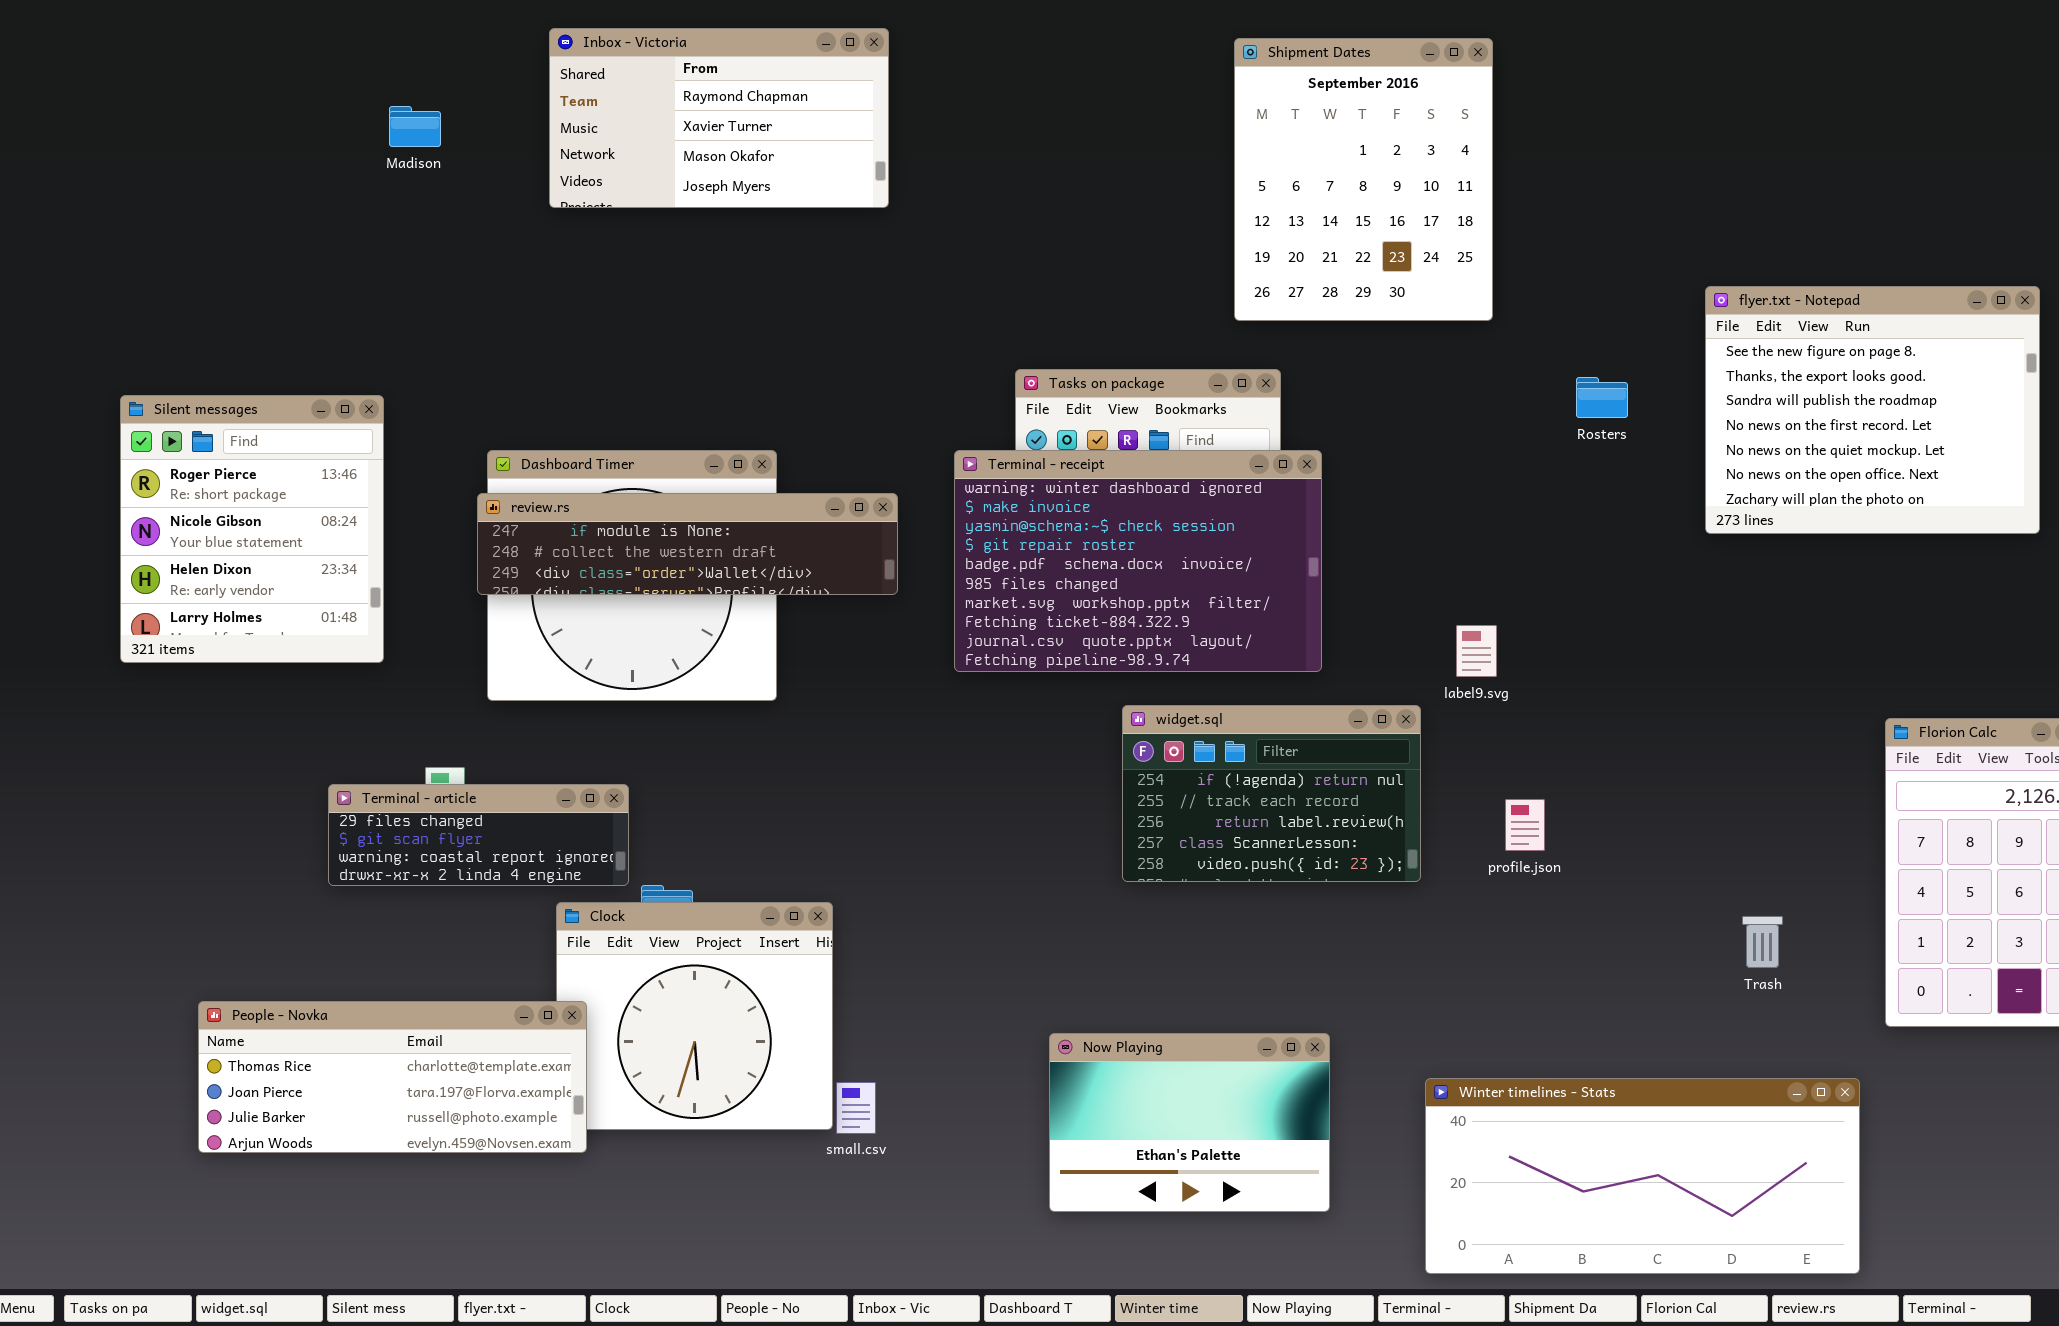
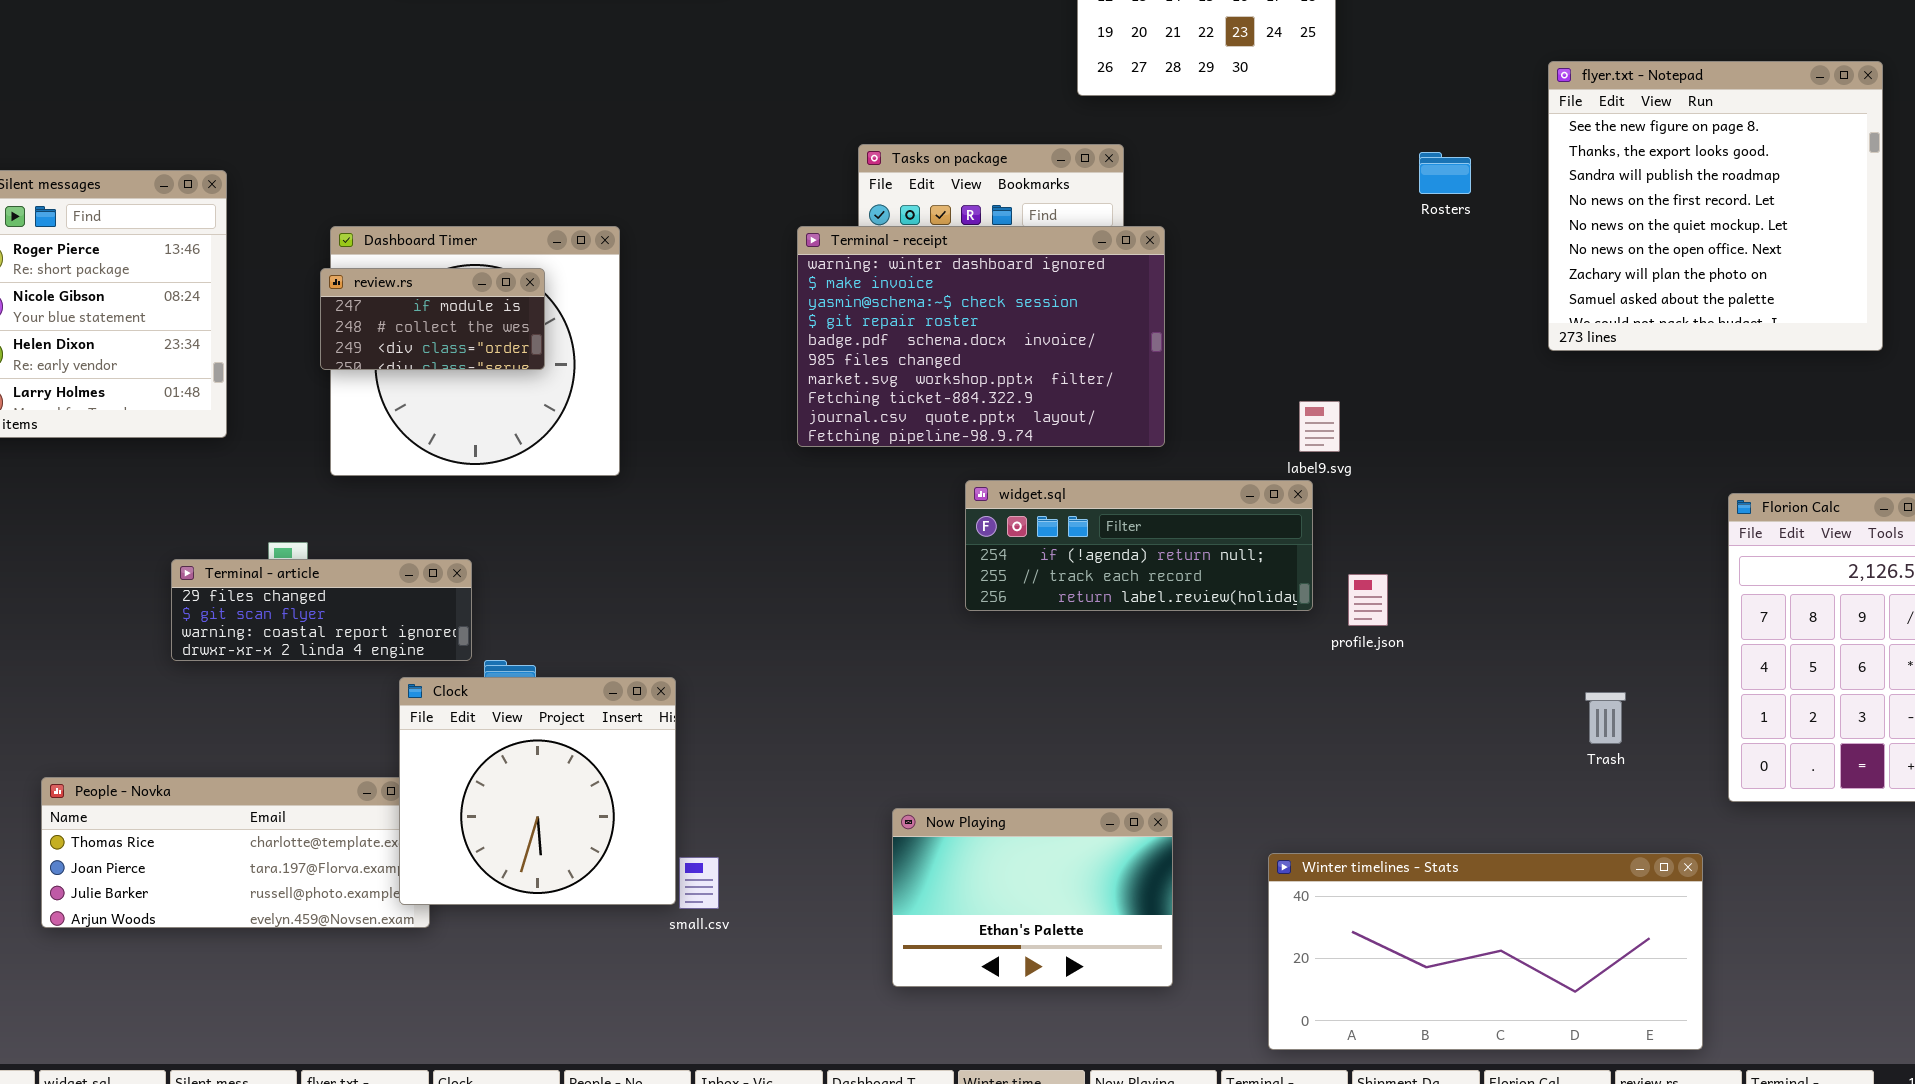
flyer.txt - Notepad: [1705,286,2040,534] -> [1548,61,1883,351], resized
review.rs: [477,493,898,595] -> [320,268,545,370], resized
widget.sql: [1122,705,1421,882] -> [965,480,1313,611], resized
Clock: [556,902,833,1130] -> [399,677,676,905], raised

